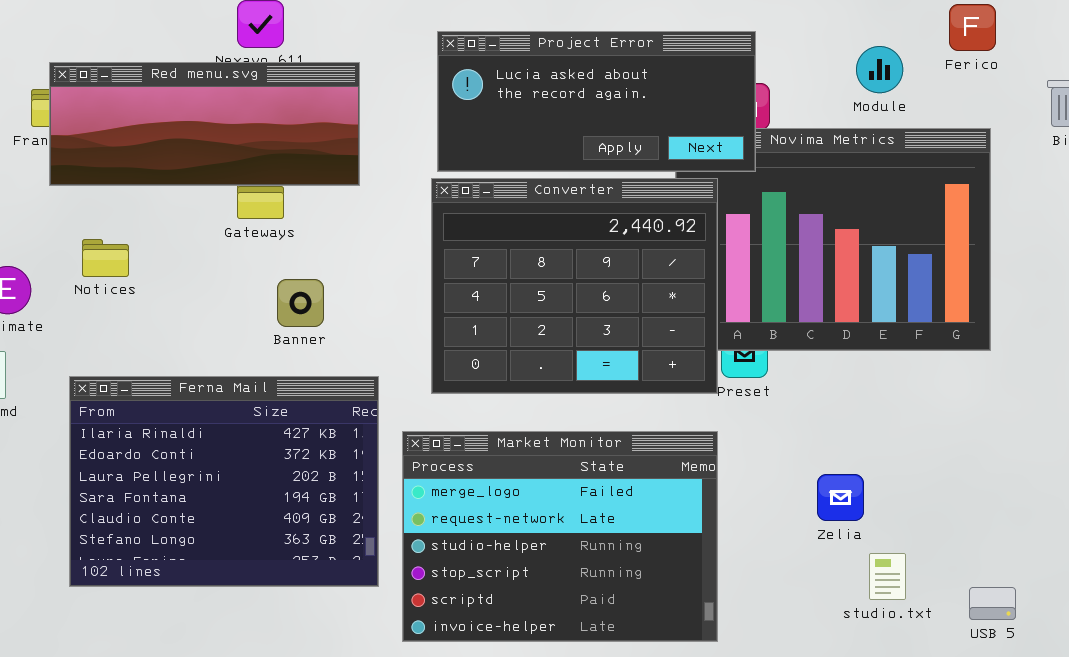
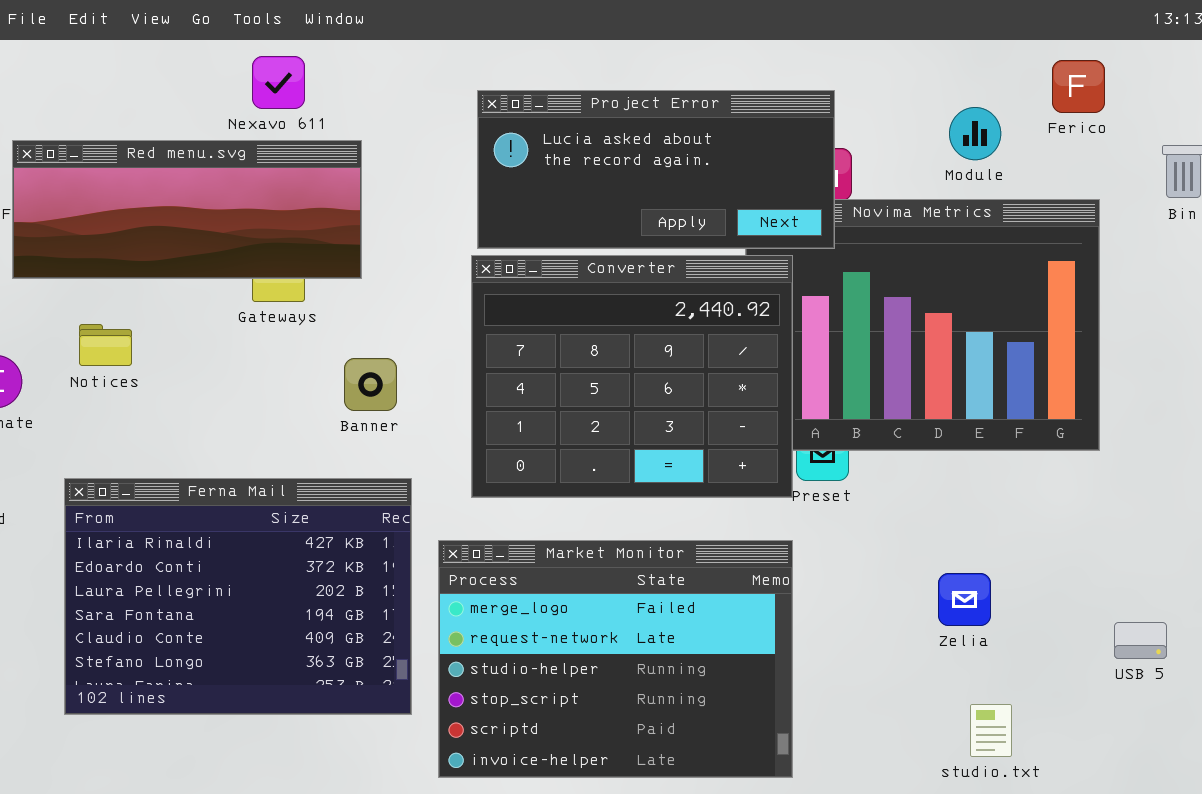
Red menu.svg: [49,62,360,186] -> [12,140,362,279], moved
Banner: [277,279,324,327] -> [344,358,397,411], moved
Zelia: [817,474,864,521] -> [938,573,991,626], moved
studio.txt: [869,553,906,600] -> [970,704,1012,757], moved
USB 5: [969,587,1016,620] -> [1114,622,1167,659], moved

